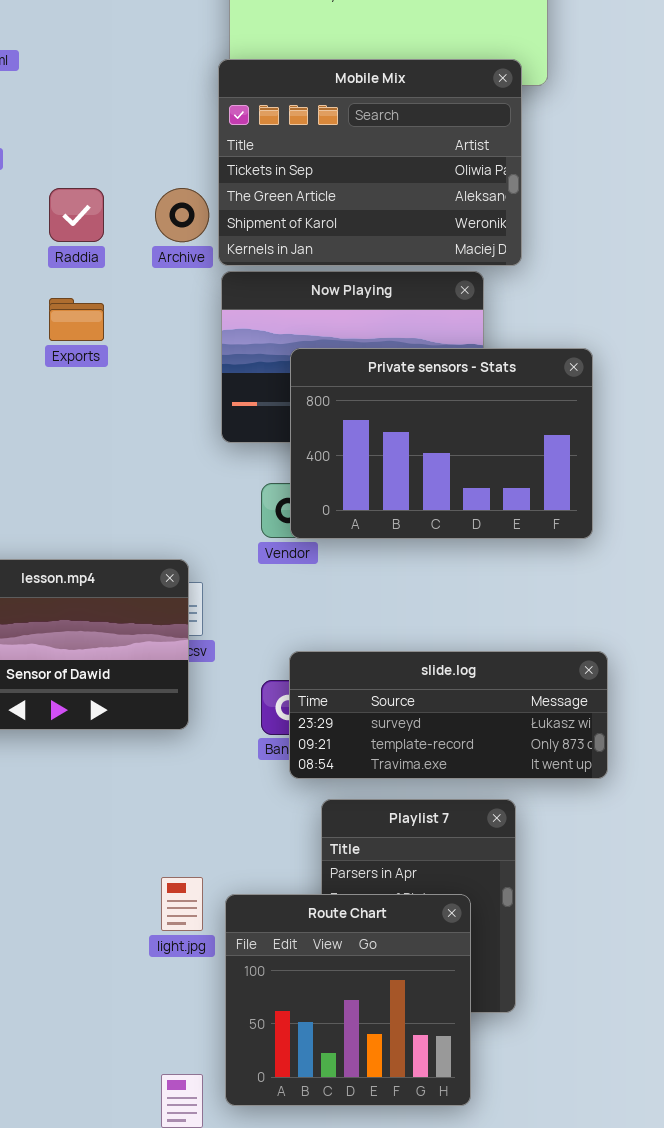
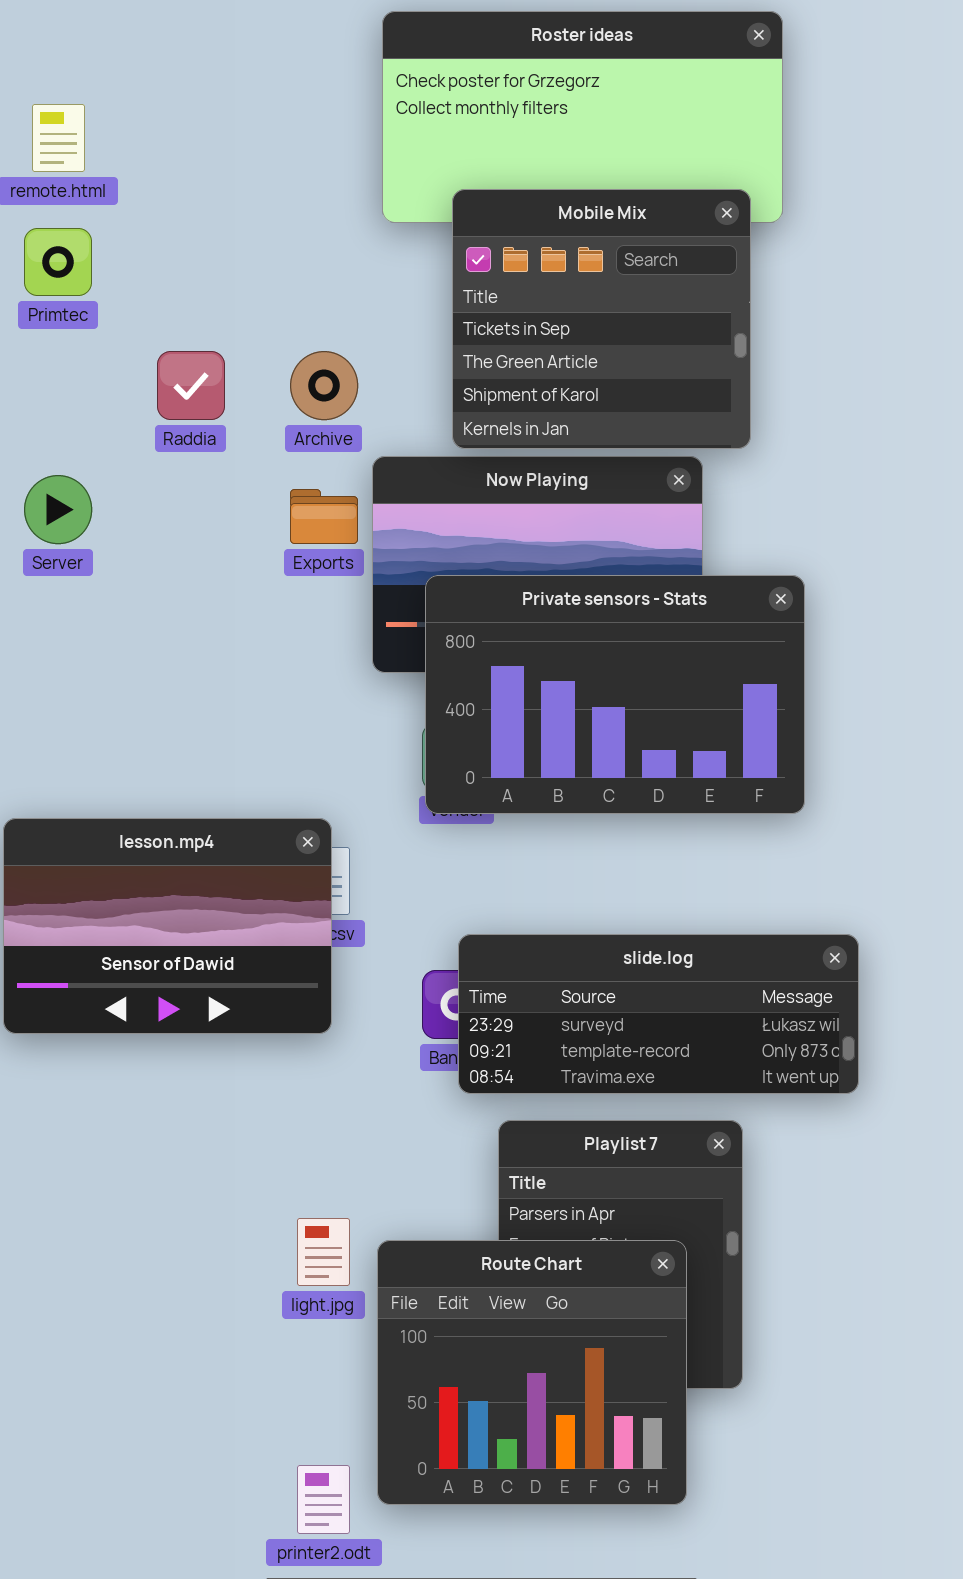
Mobile Mix: [218,59,522,266] -> [452,189,751,449], resized
Exports: [49,298,104,341] -> [290,489,358,544], moved
Private sensors - Stats: [290,348,593,539] -> [425,575,805,814], moved

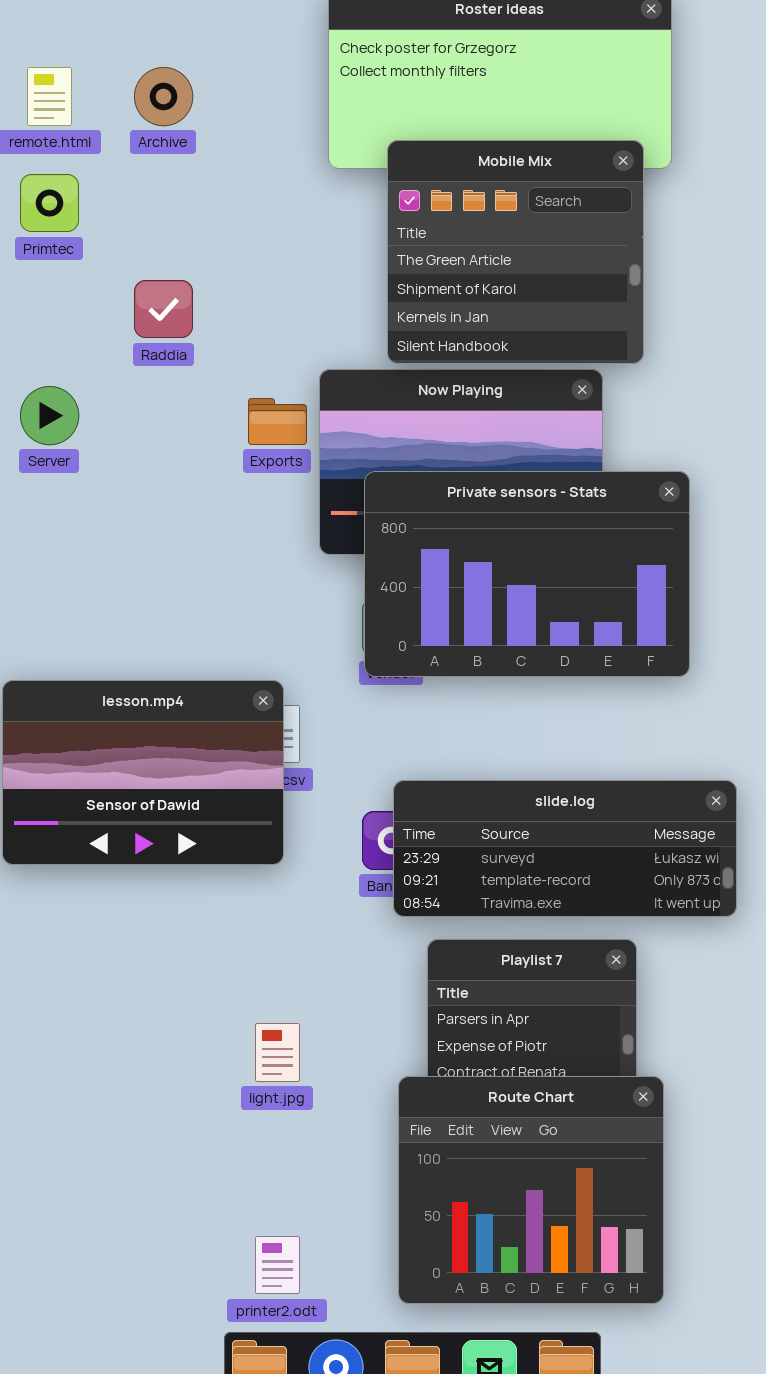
Mobile Mix: [452,189,751,449] -> [387,140,644,364], scrolled down 1 row
Archive: [290,351,358,420] -> [134,67,193,126], moved
Route Chart: [377,1240,687,1505] -> [398,1076,664,1304], moved

